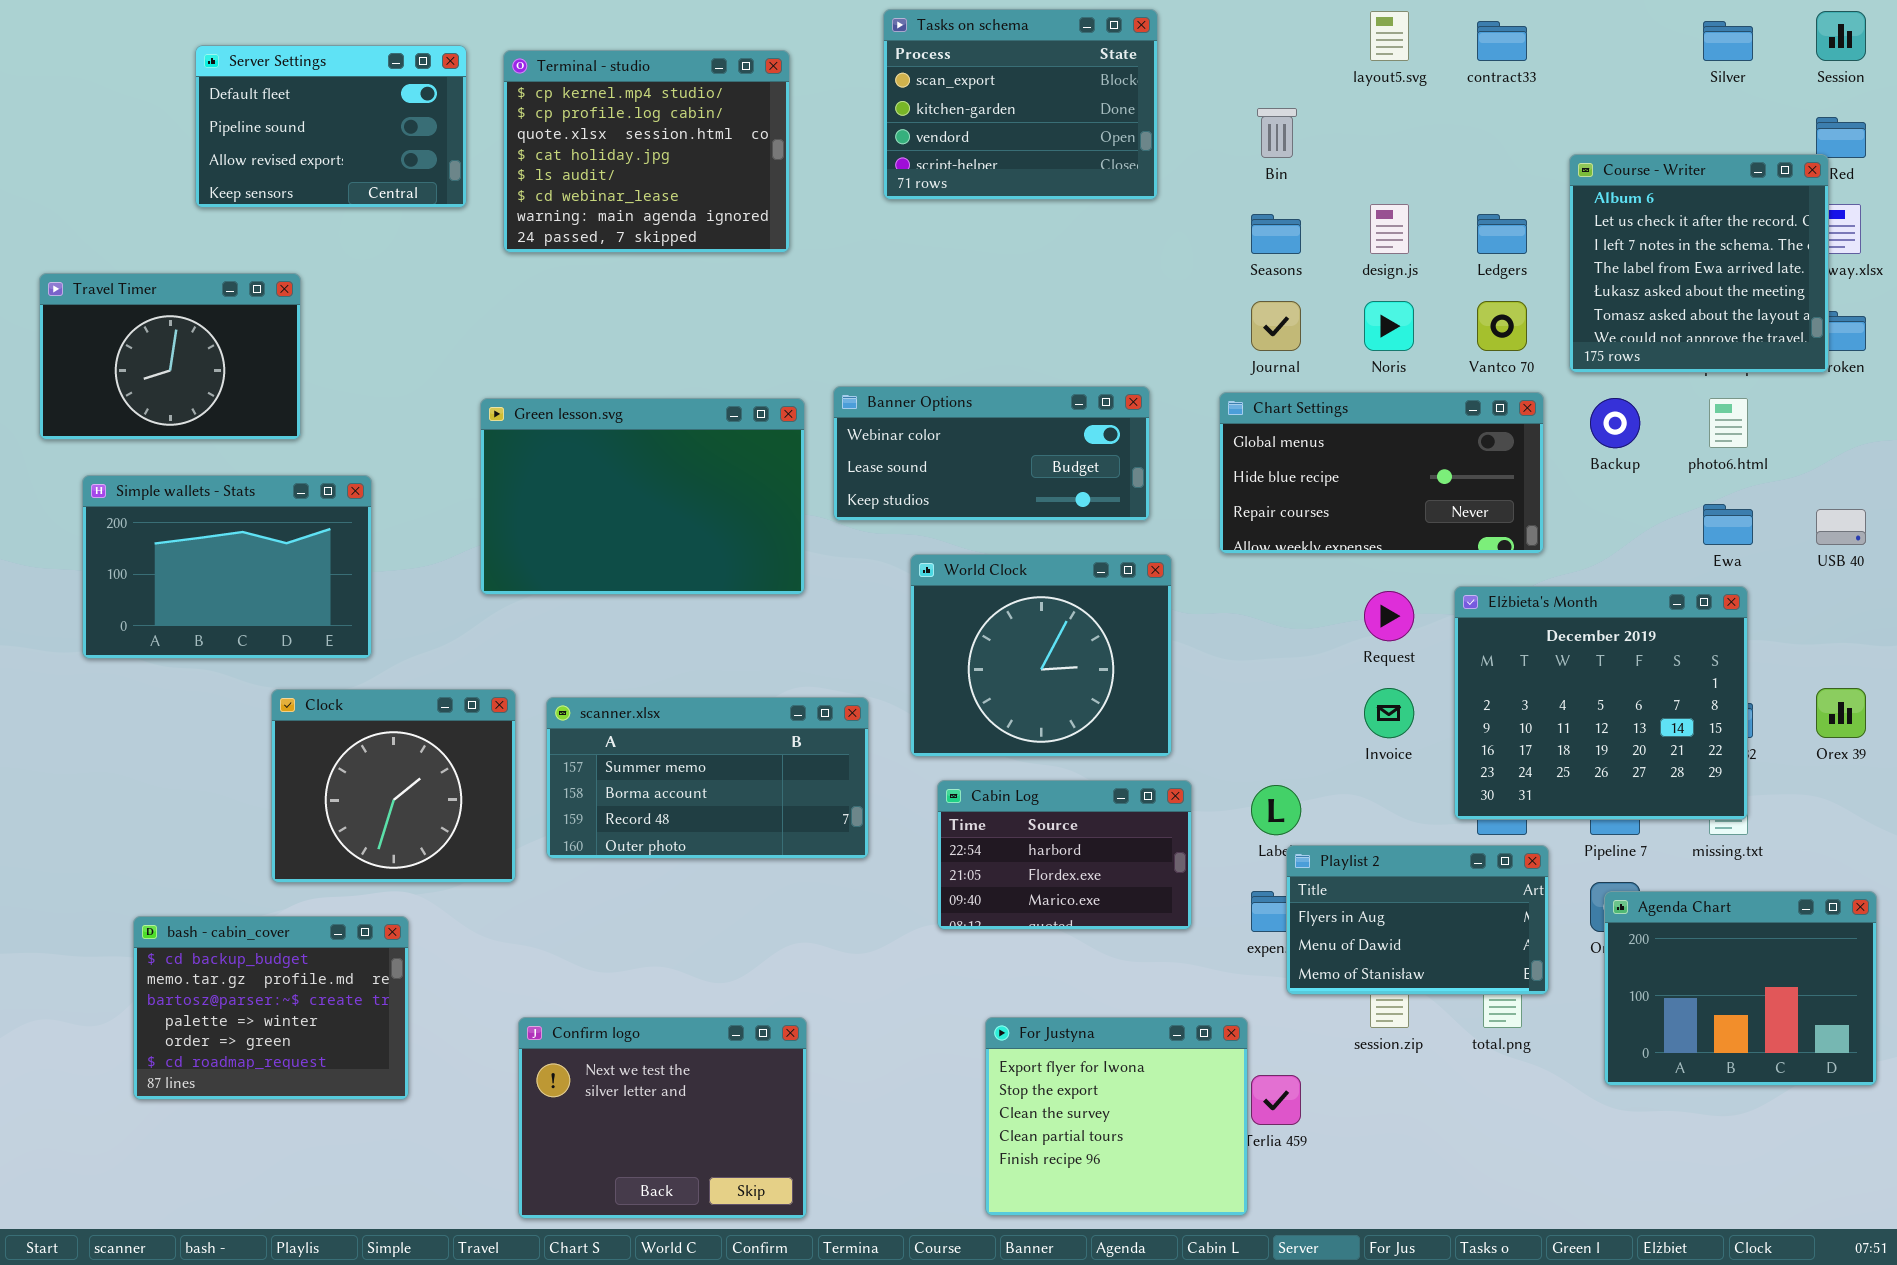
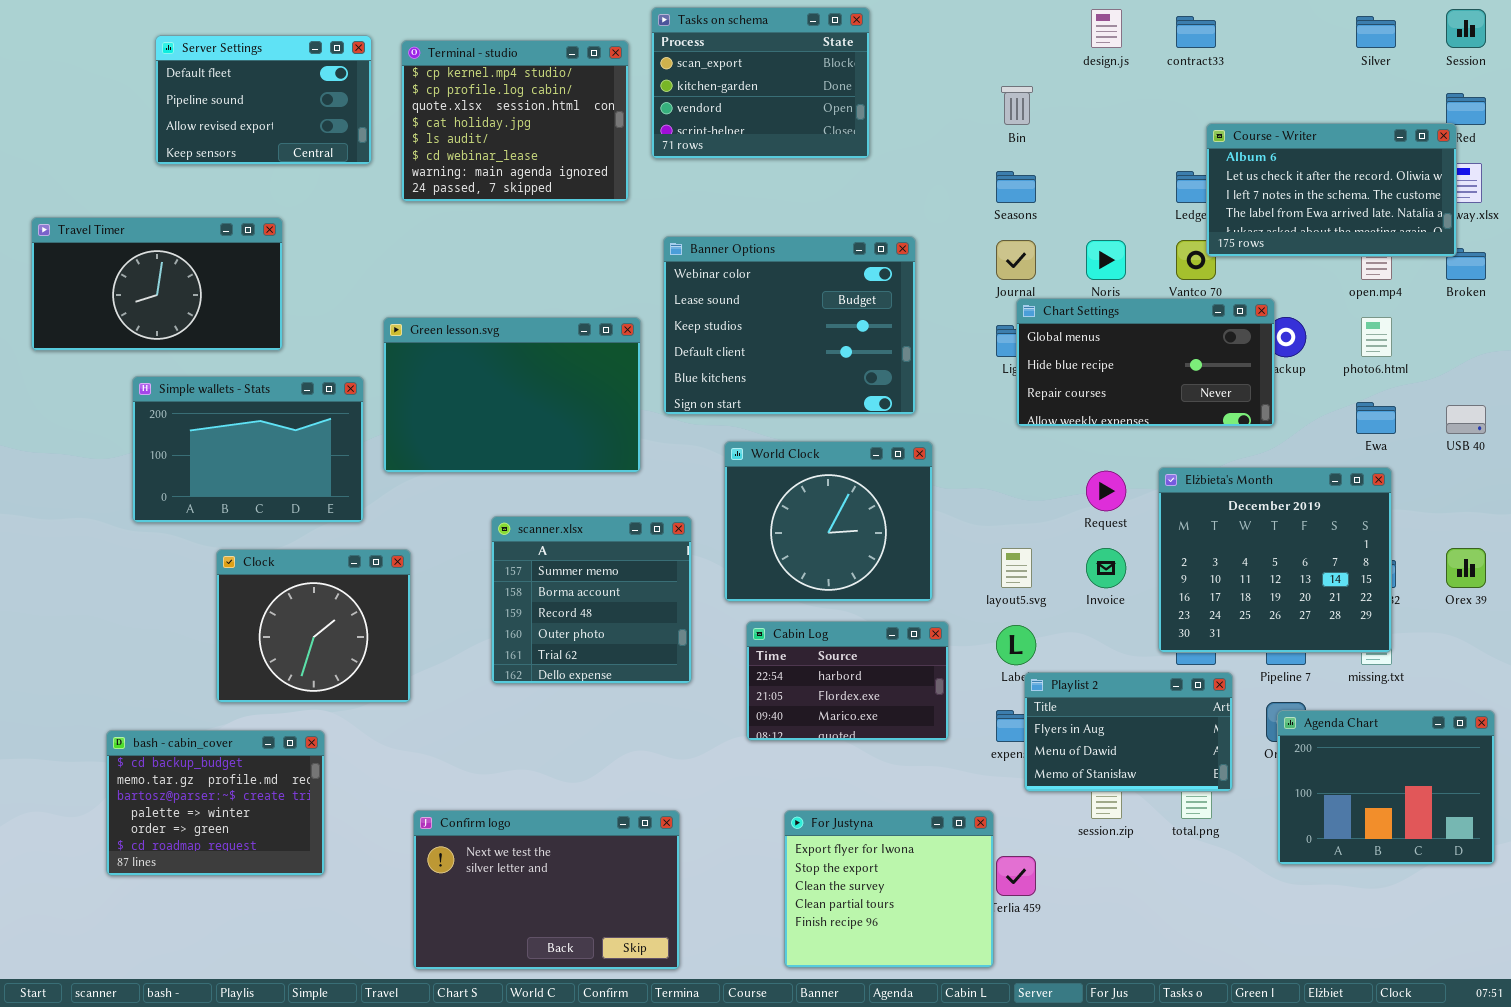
Tasks on schema: [883,9,1158,200] -> [651,7,870,159], moved
layout5.svg: [1370,11,1409,61] -> [1001,548,1032,588], moved
Course - Writer: [1569,154,1829,373] -> [1206,123,1457,257], resized
design.js: [1370,204,1409,254] -> [1091,9,1122,48], moved
Travel Timer: [39,273,301,440] -> [31,217,283,351], resized
Banner Options: [833,386,1150,521] -> [663,236,916,415], resized
Chart Settings: [1219,392,1544,554] -> [1016,298,1275,427], moved
Simple wallets - Stats: [82,475,372,659] -> [132,376,364,523], moved
scanner.xlsx: [546,697,869,859] -> [491,516,692,684], resized
Confirm logo: [518,1017,807,1219] -> [413,810,680,970], resized

